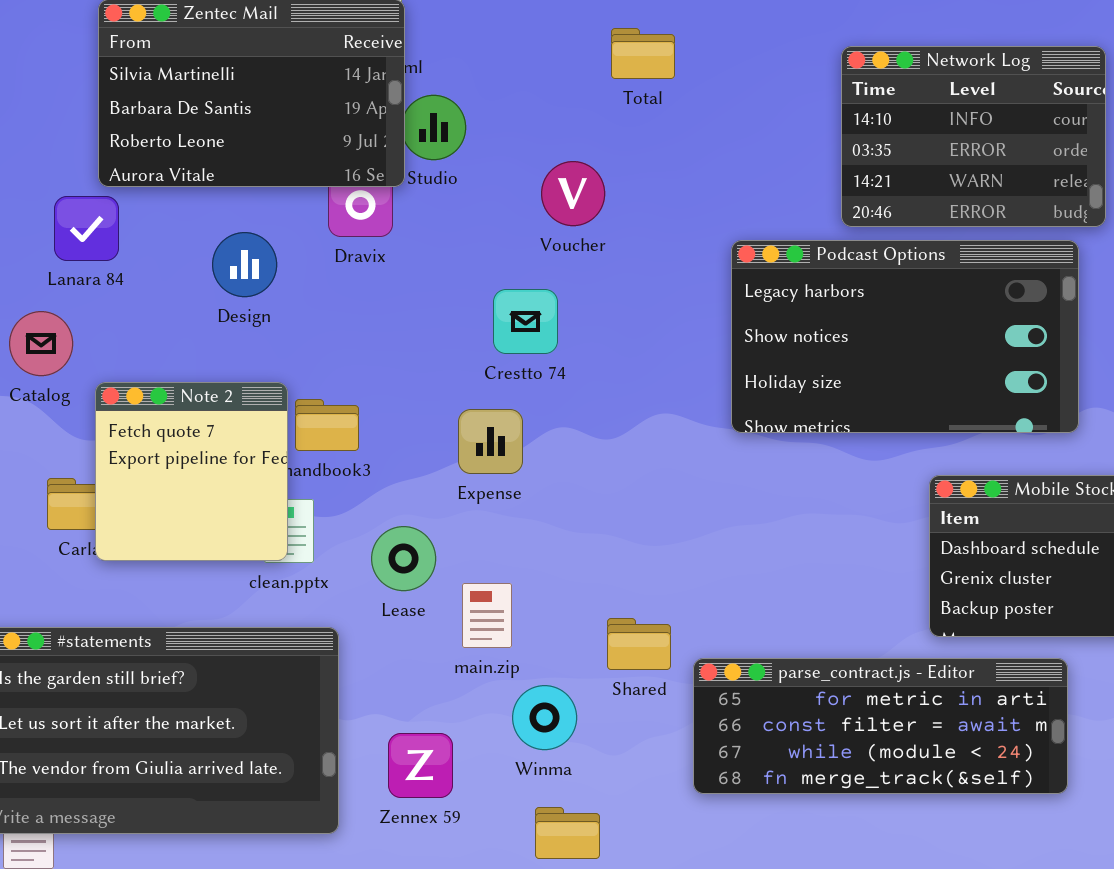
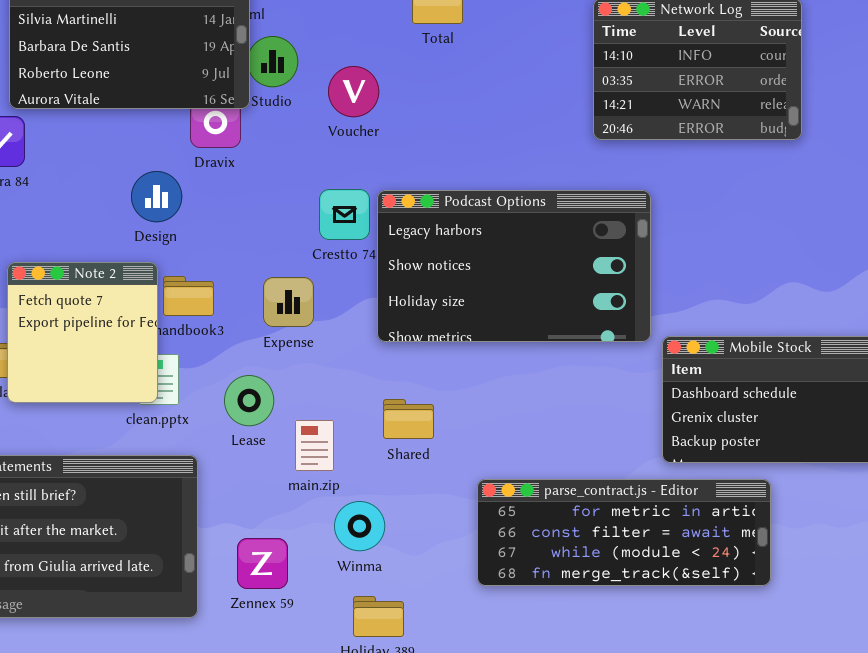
Voucher: [541,161,605,226] -> [328,66,379,117], moved
Design: [212,232,277,297] -> [131,171,182,222], moved
Podcast Options: [731,240,1079,433] -> [377,190,651,342], moved
Expense: [458,409,523,474] -> [263,277,314,327], moved
Shared: [607,618,671,670] -> [383,399,434,439], moved

